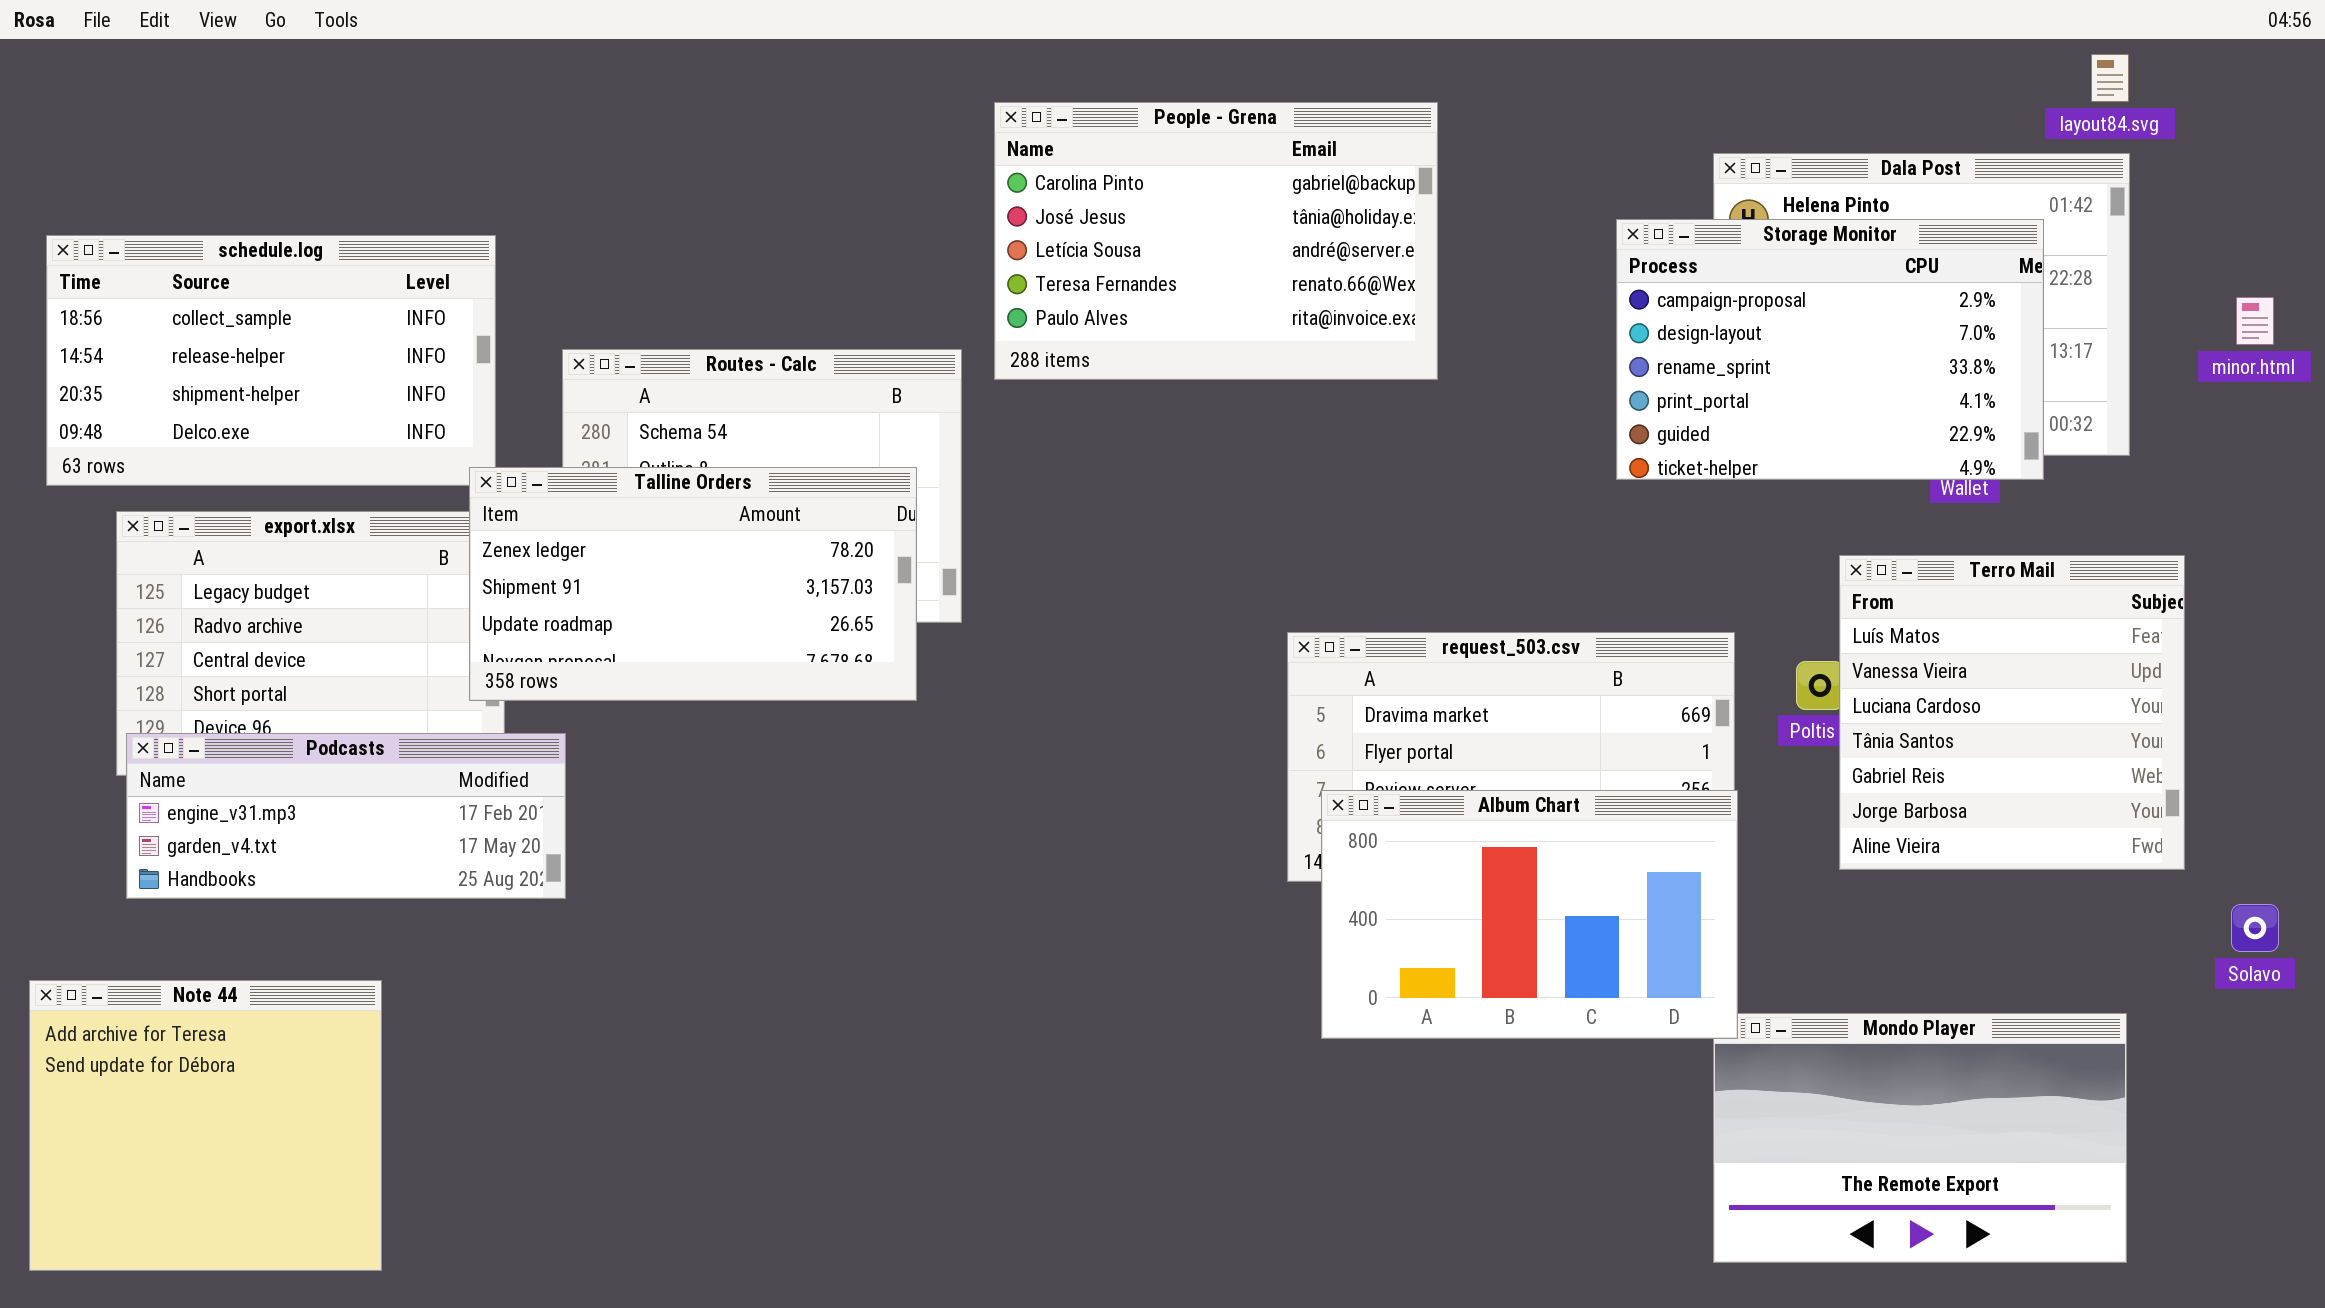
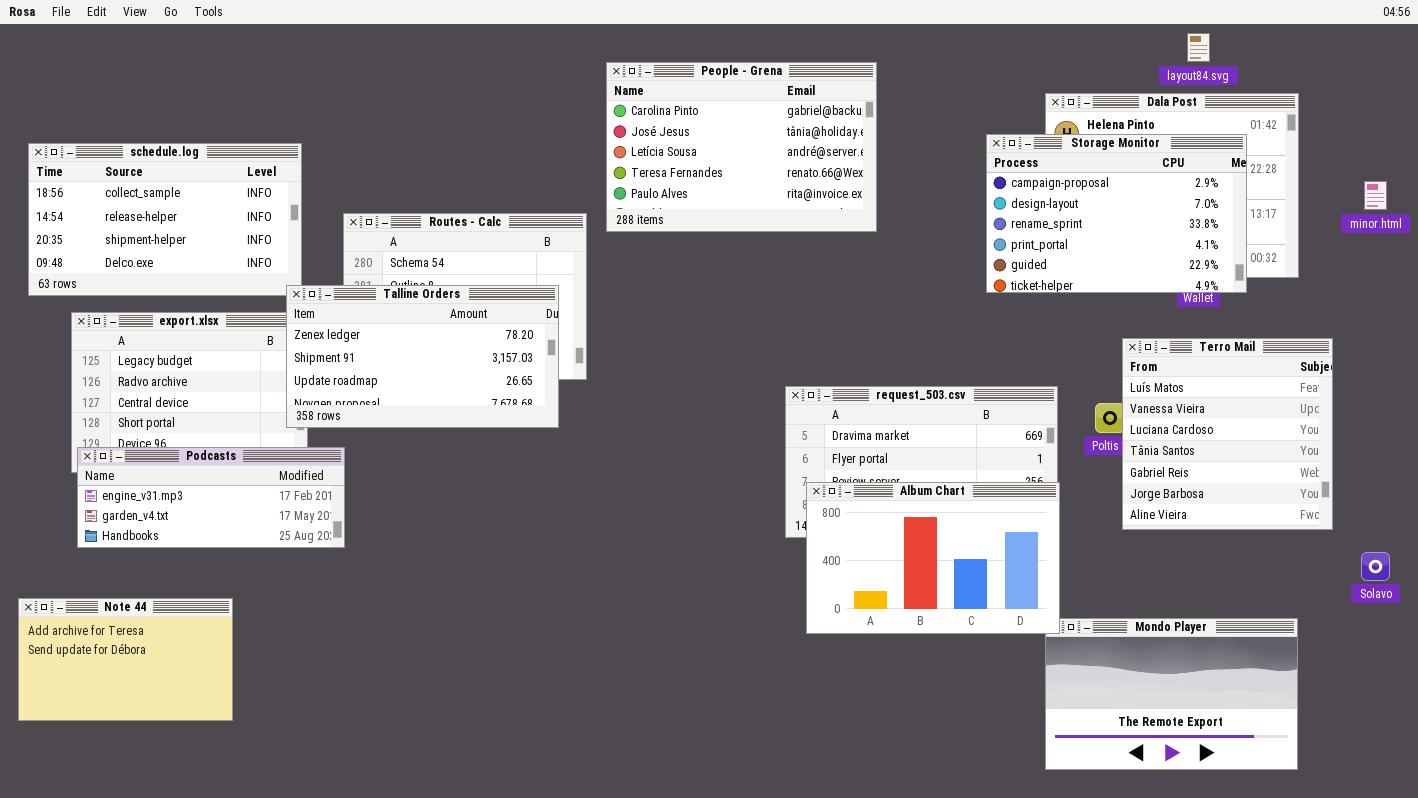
layout84.svg: [2091,54,2129,102] -> [1187,33,1210,62], moved
Note 44: [29,980,382,1271] -> [18,598,233,721], resized

